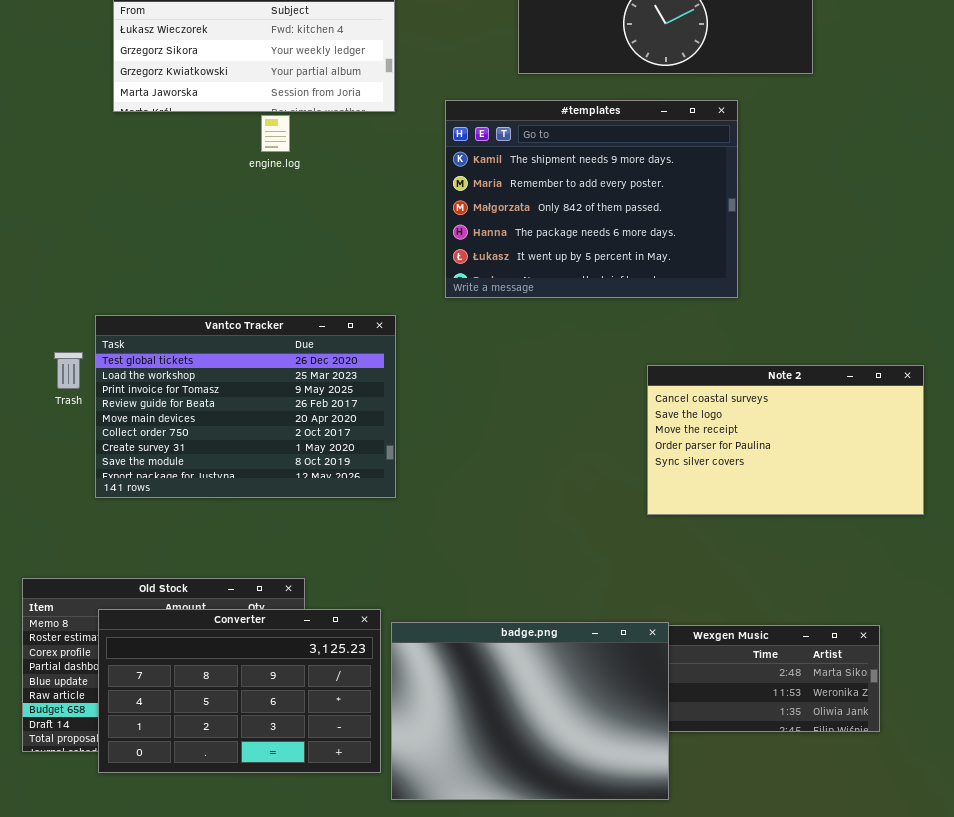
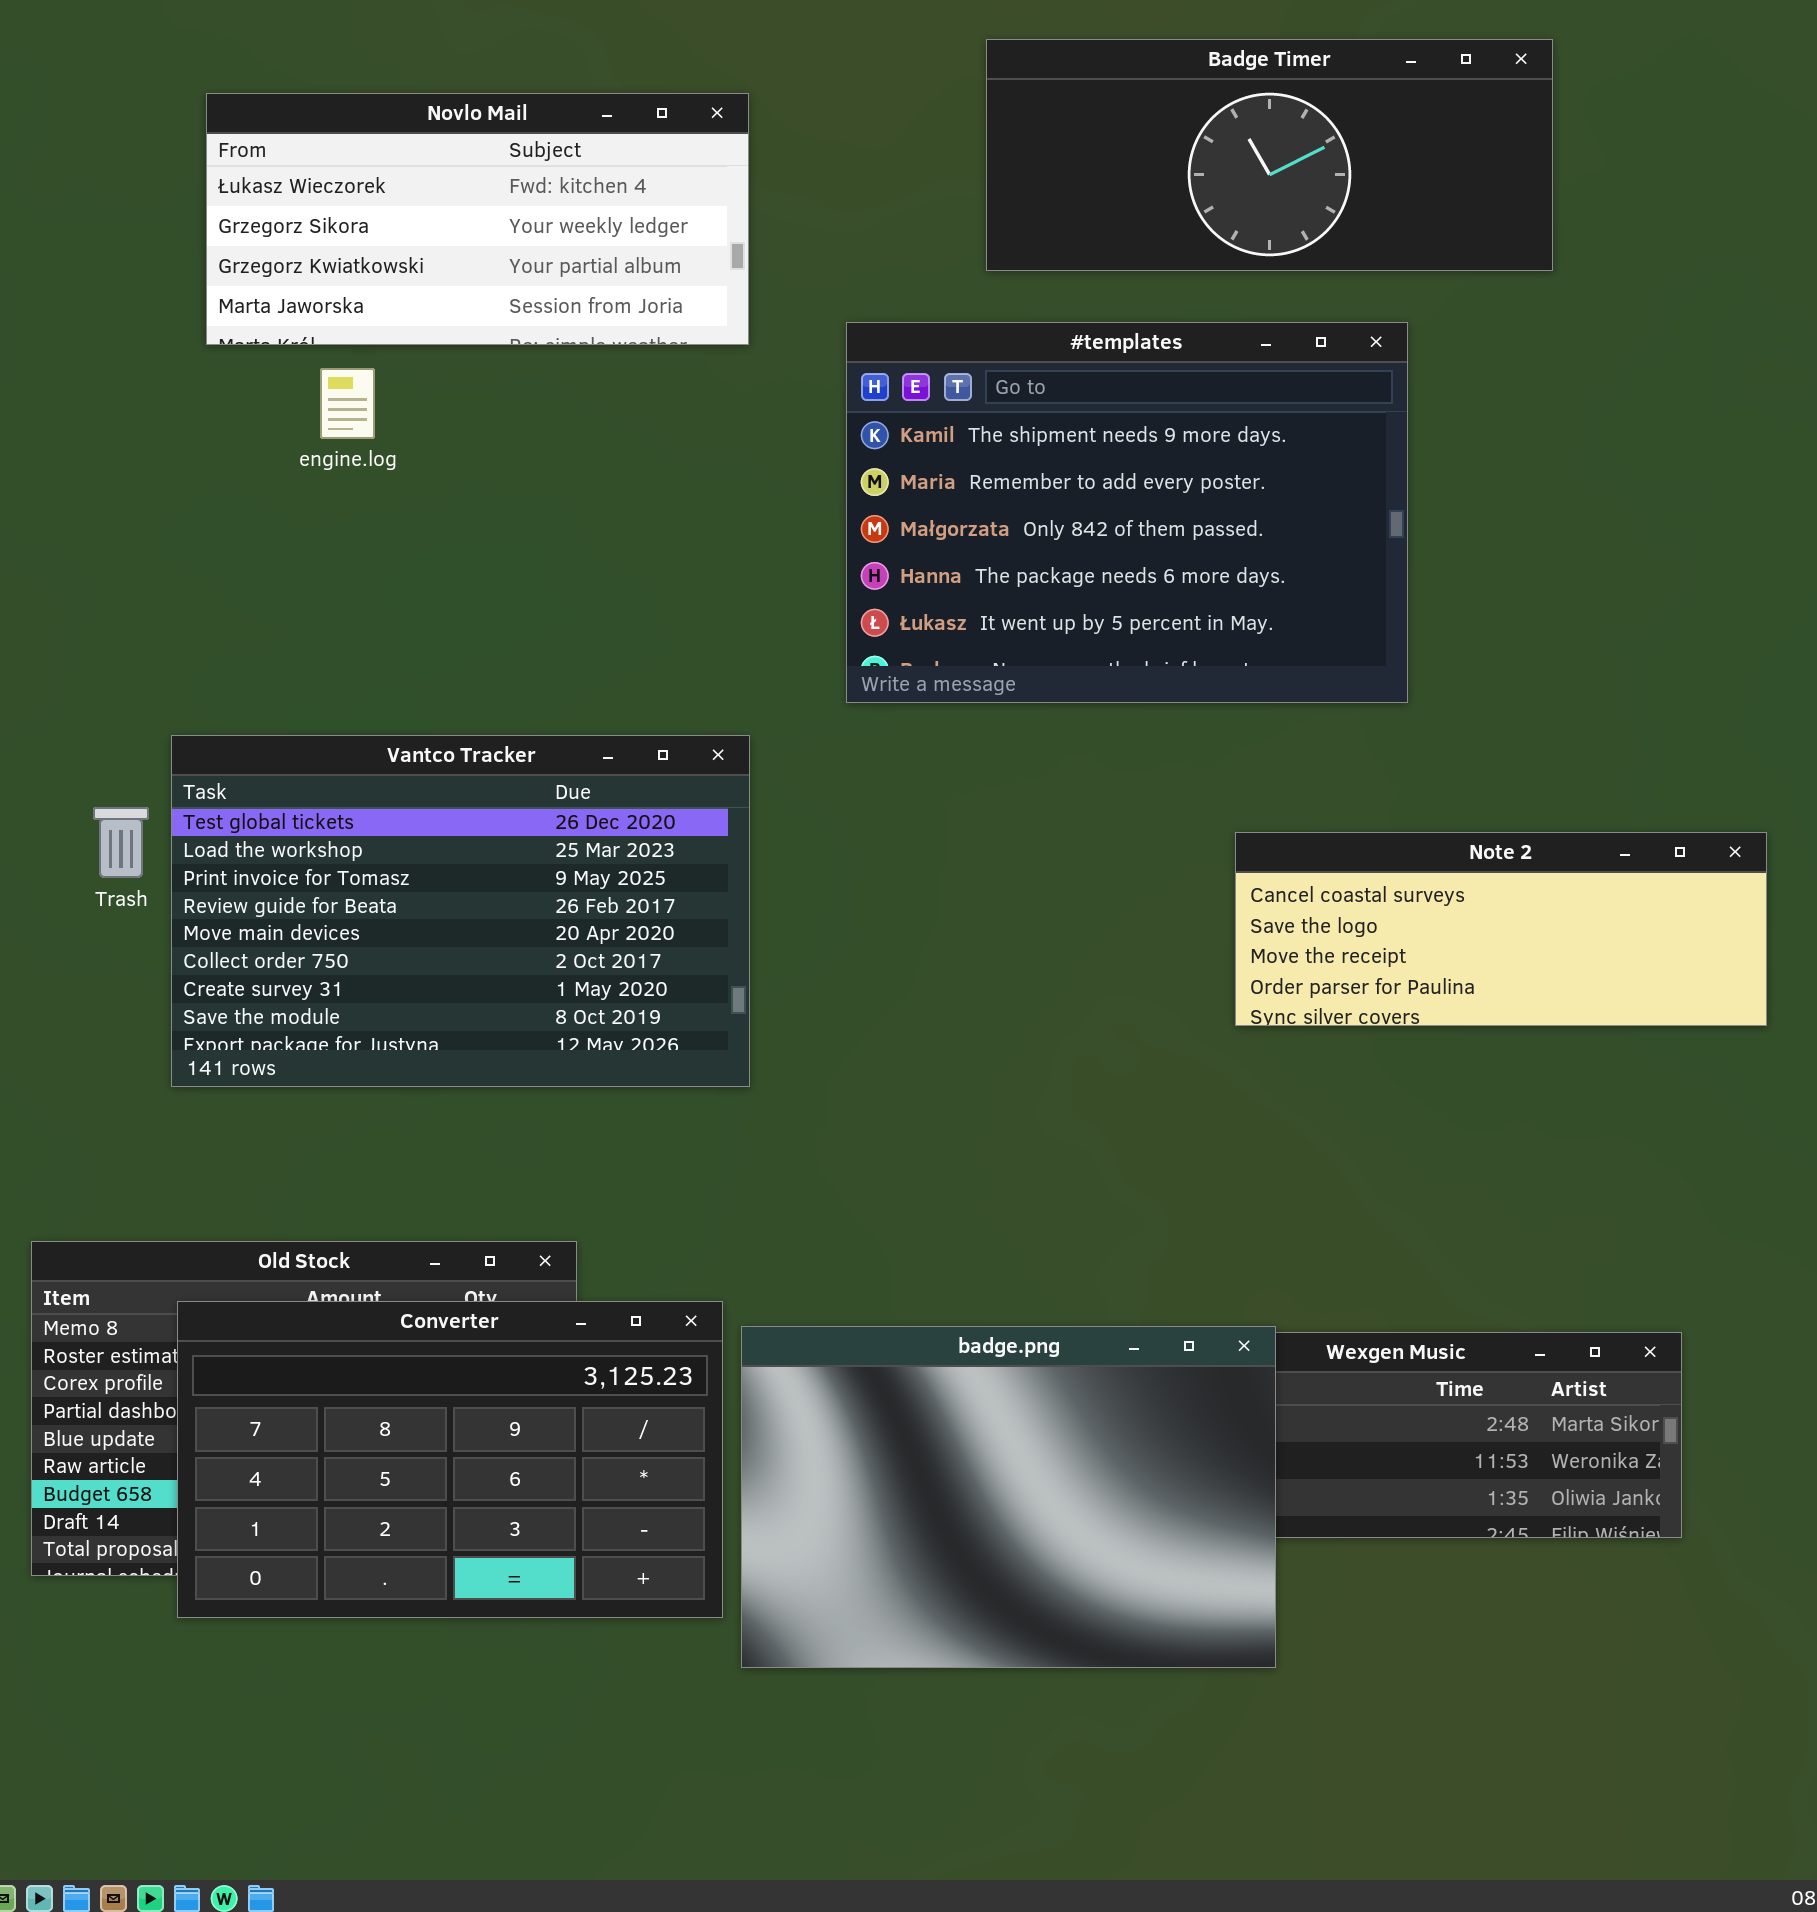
engine.log: [261,115,290,152] -> [320,368,375,439], moved
Note 2: [647,365,924,515] -> [1235,832,1767,1026], resized

